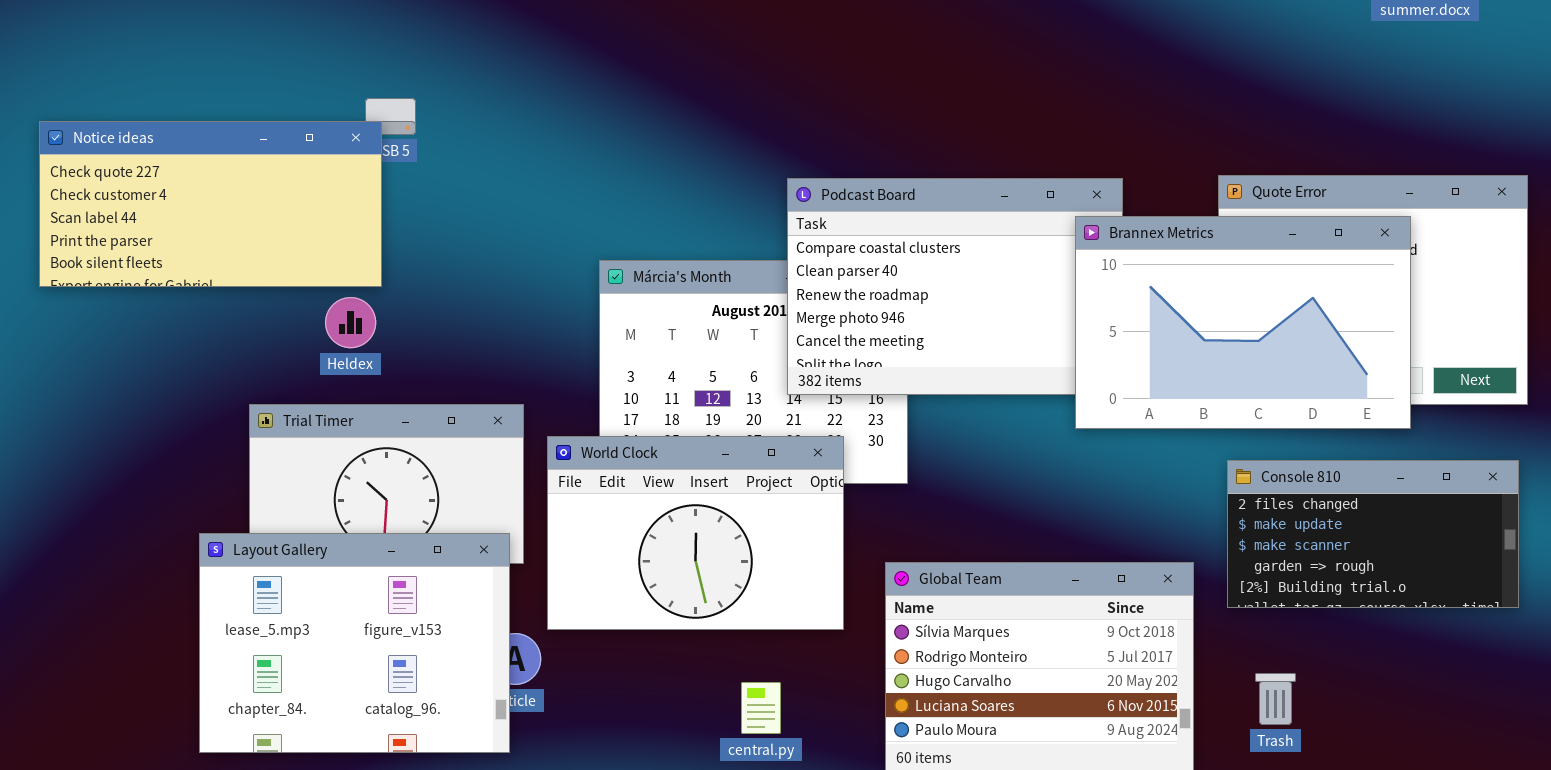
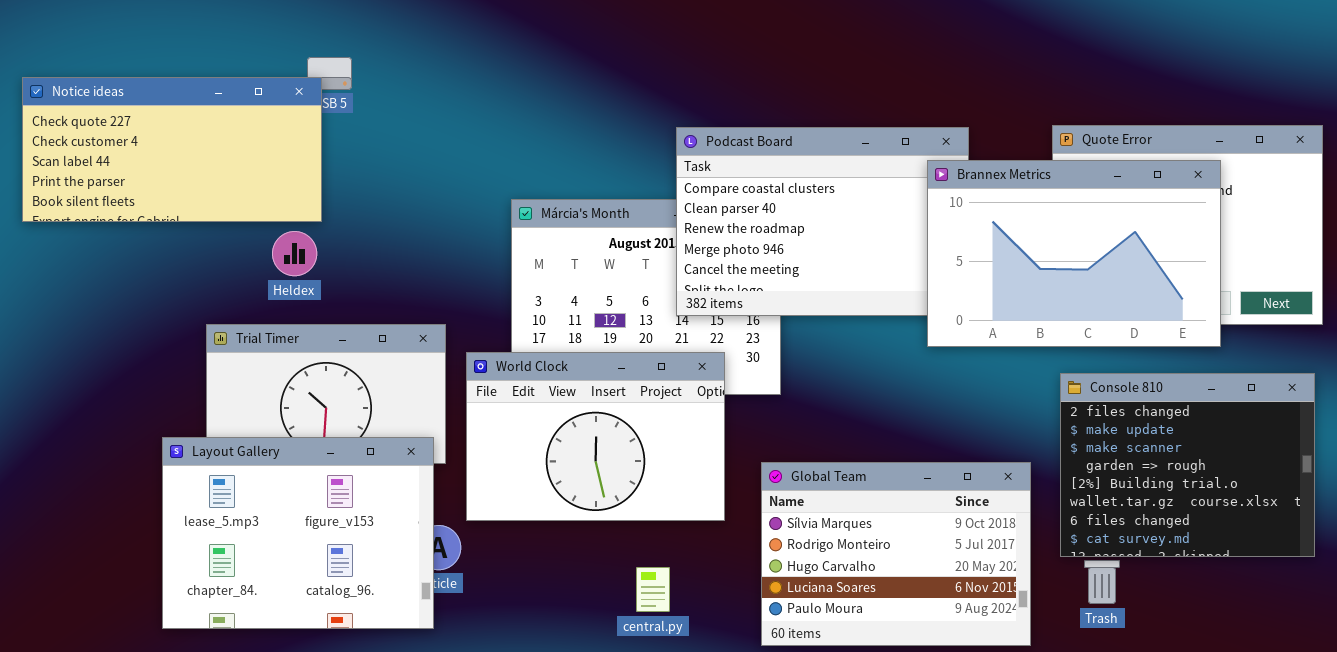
Console 810: [1227,460,1519,608] -> [1060,373,1315,557], resized

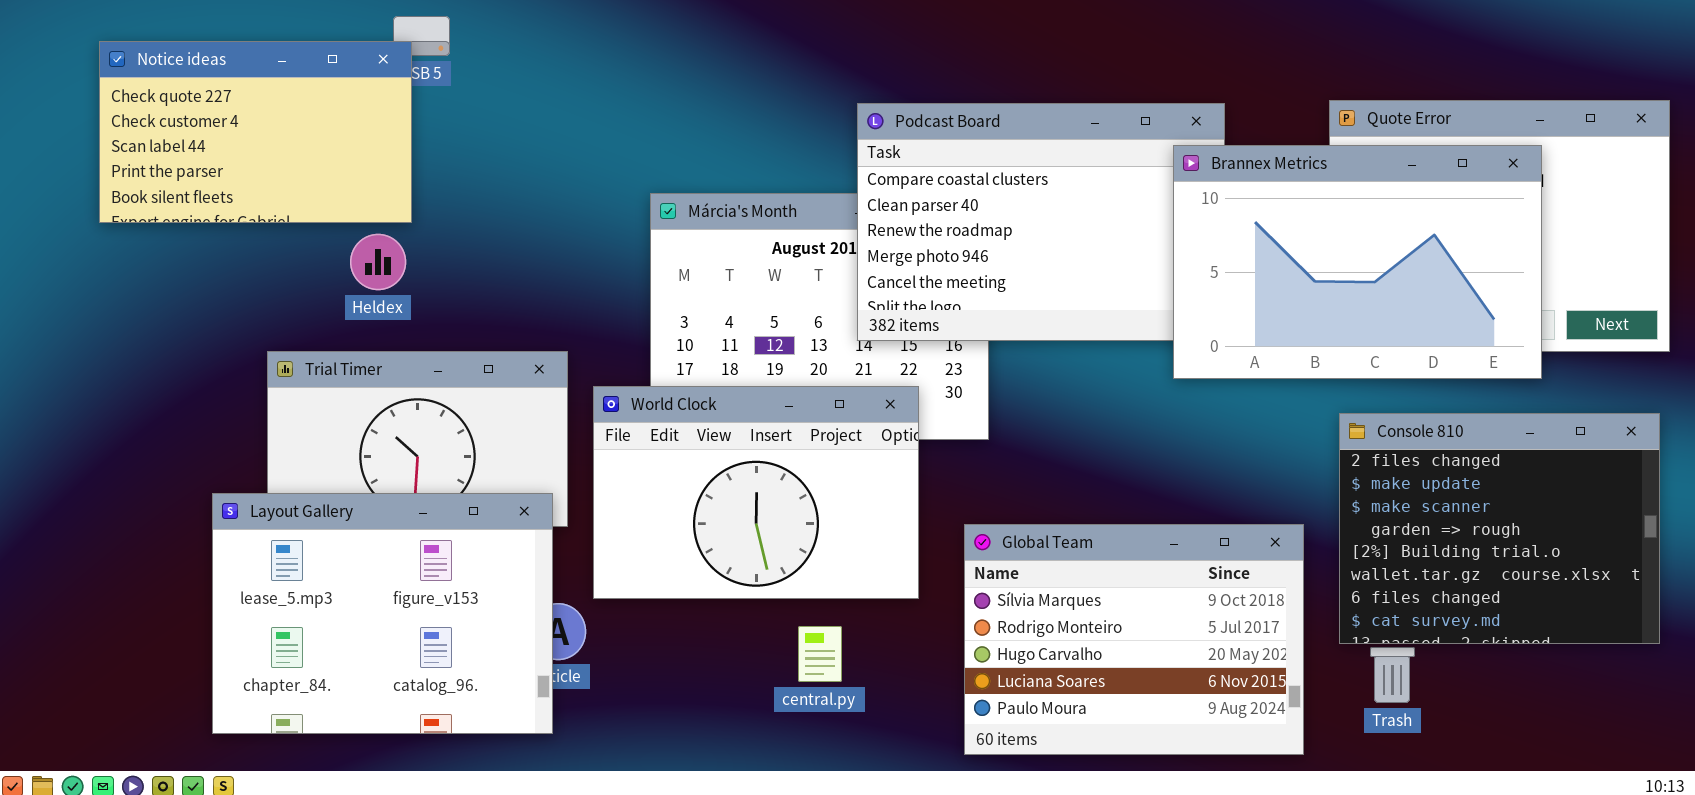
Notice ideas: [22,77,322,222] -> [99,41,412,223], resized
central.py: [636,567,670,612] -> [798,626,842,682], moved

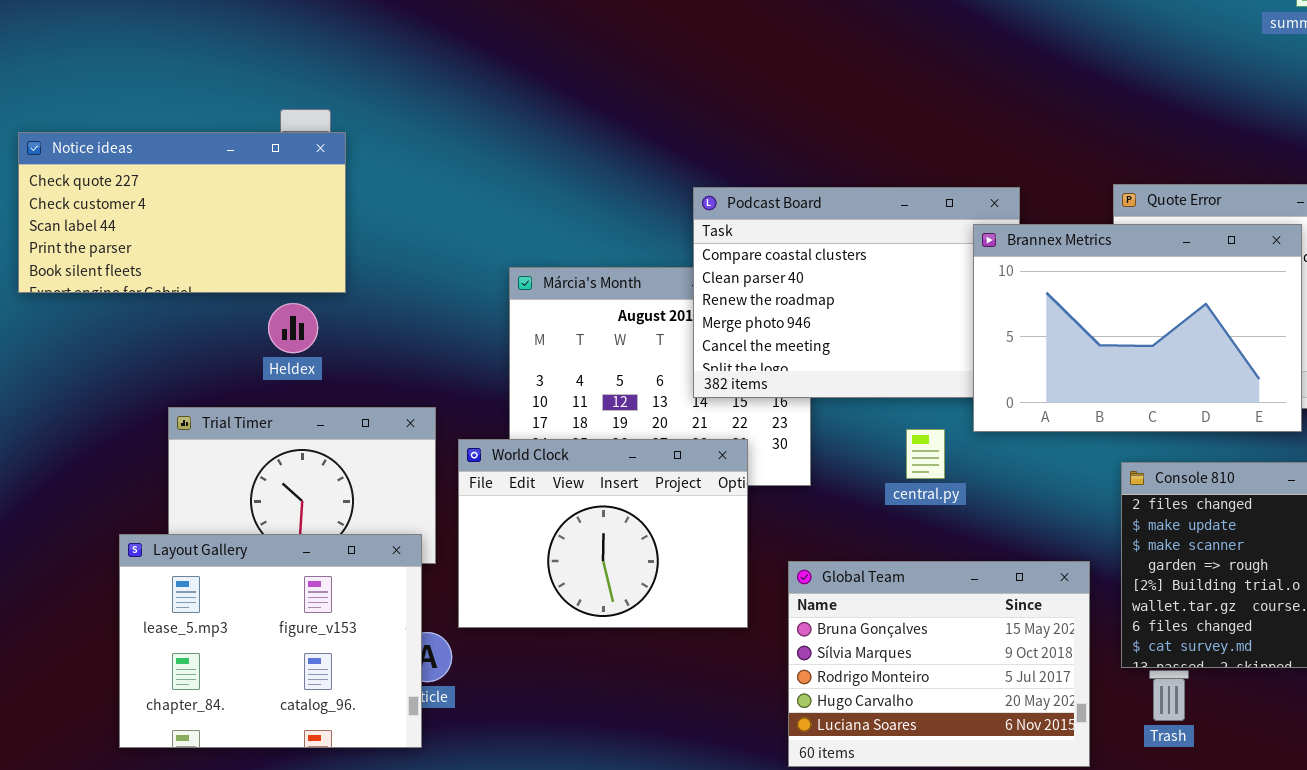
Notice ideas: [99,41,412,223] -> [18,132,346,293], resized
Heldex: [350,234,406,290] -> [268,303,318,353], moved
Global Team: [964,524,1304,755] -> [788,561,1090,767], scrolled up 1 row
central.py: [798,626,842,682] -> [906,429,945,479], moved

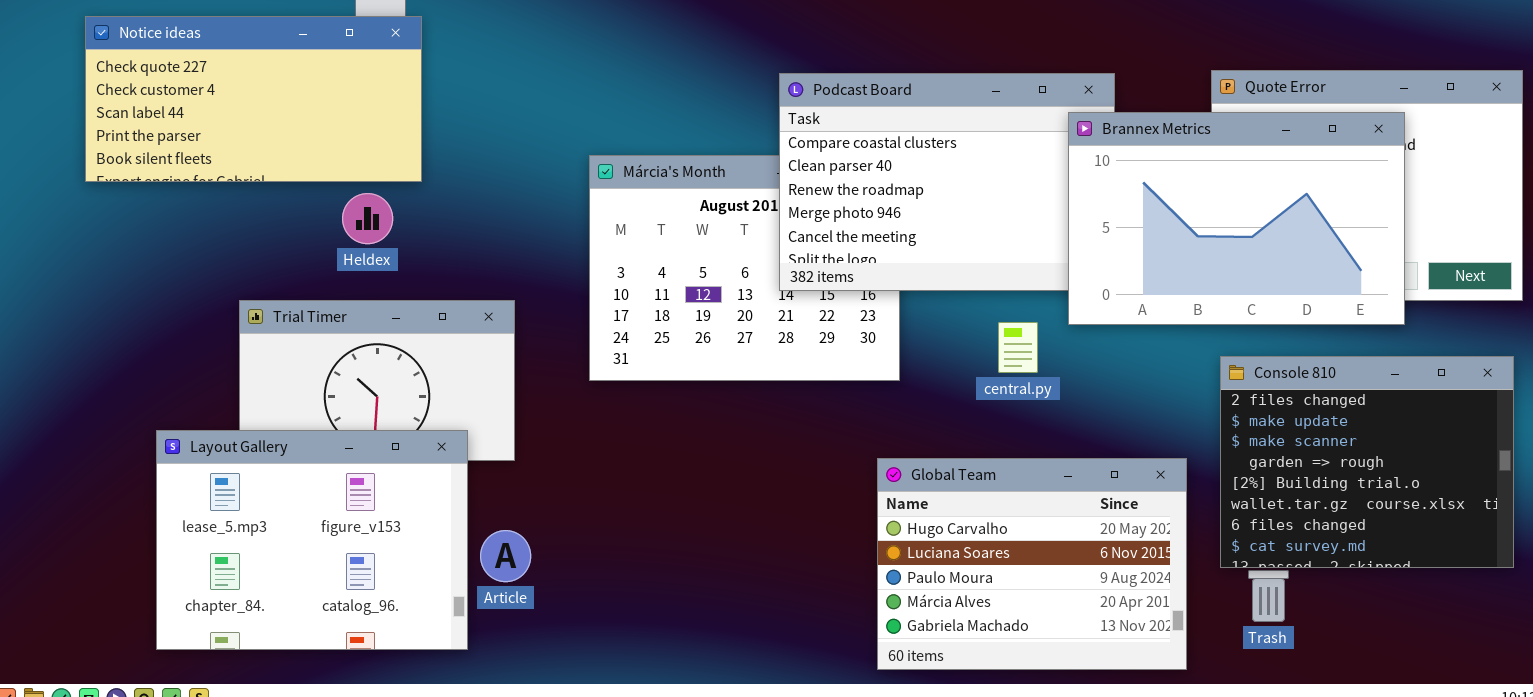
World Clock: [458,439,748,628] -> none, closed
Layout Gallery: [119,534,422,748] -> [156,430,468,650], moved
Global Team: [788,561,1090,767] -> [877,458,1187,670], scrolled down 3 rows

